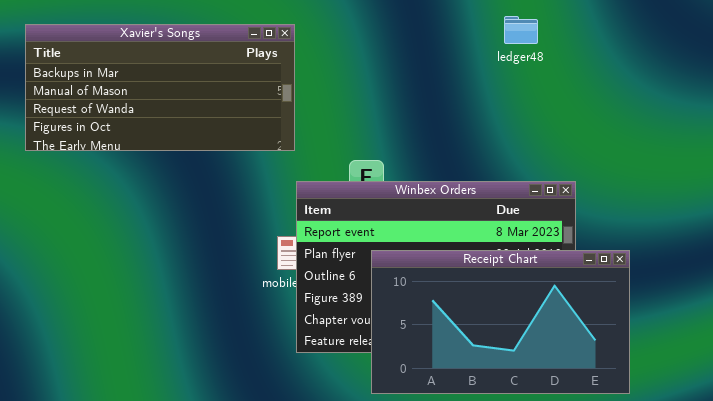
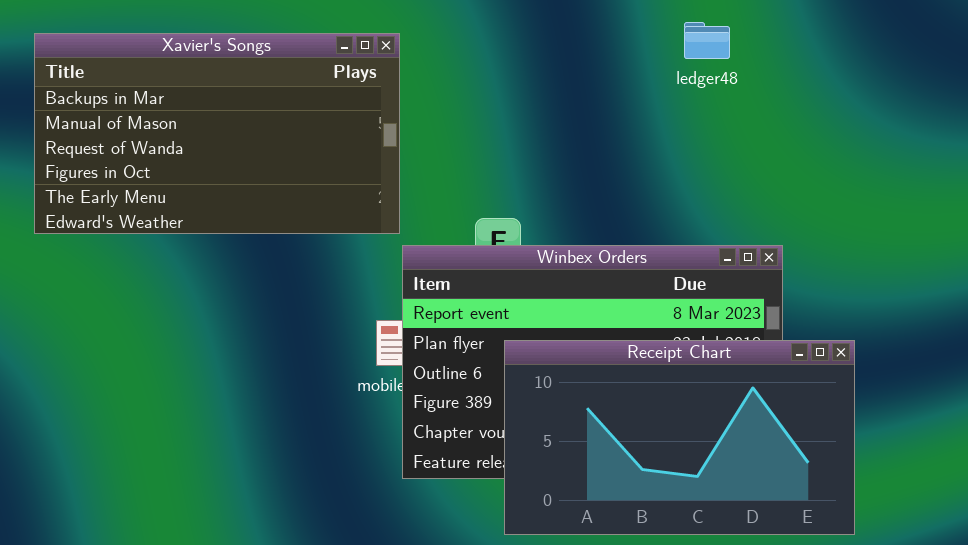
Xavier's Songs: [25,24,295,151] -> [34,33,400,234], resized

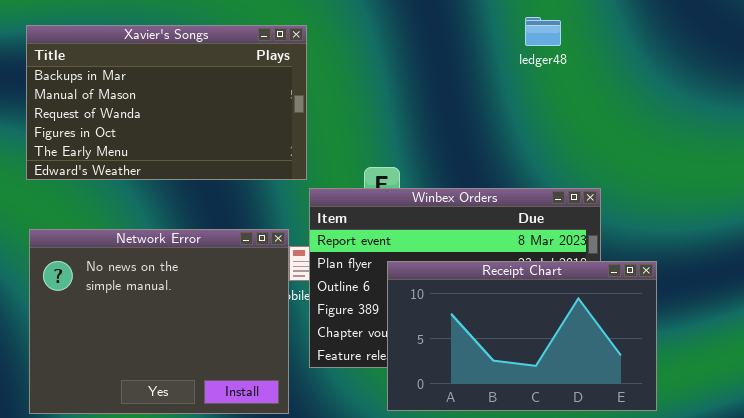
Network Error: none -> [29,229,289,414], opened

